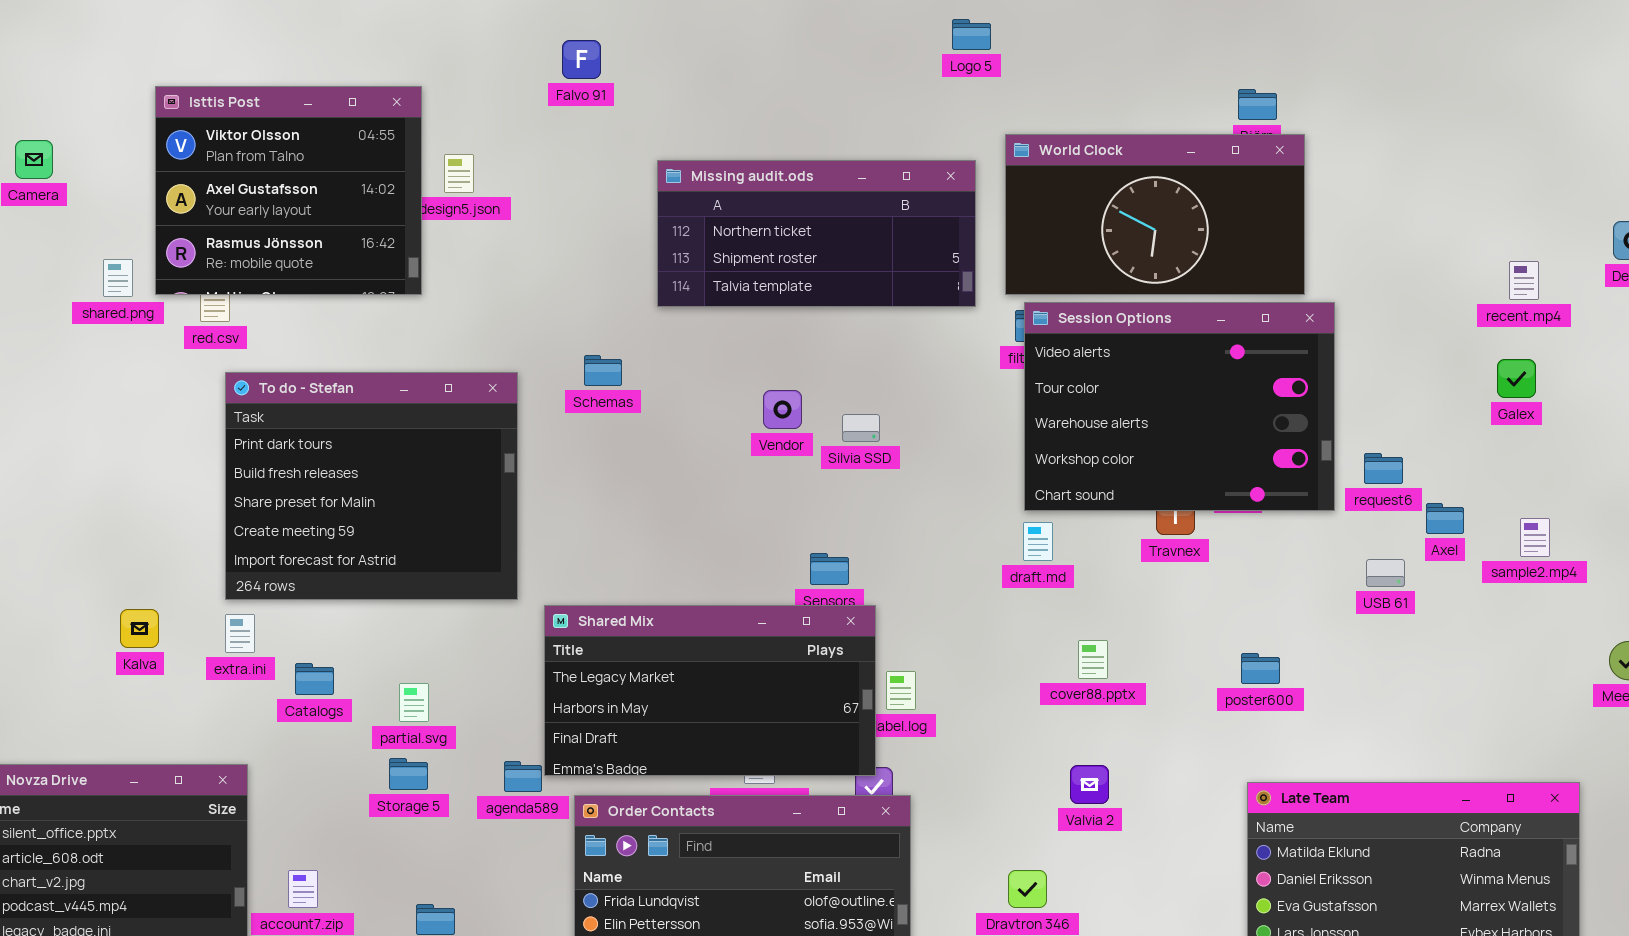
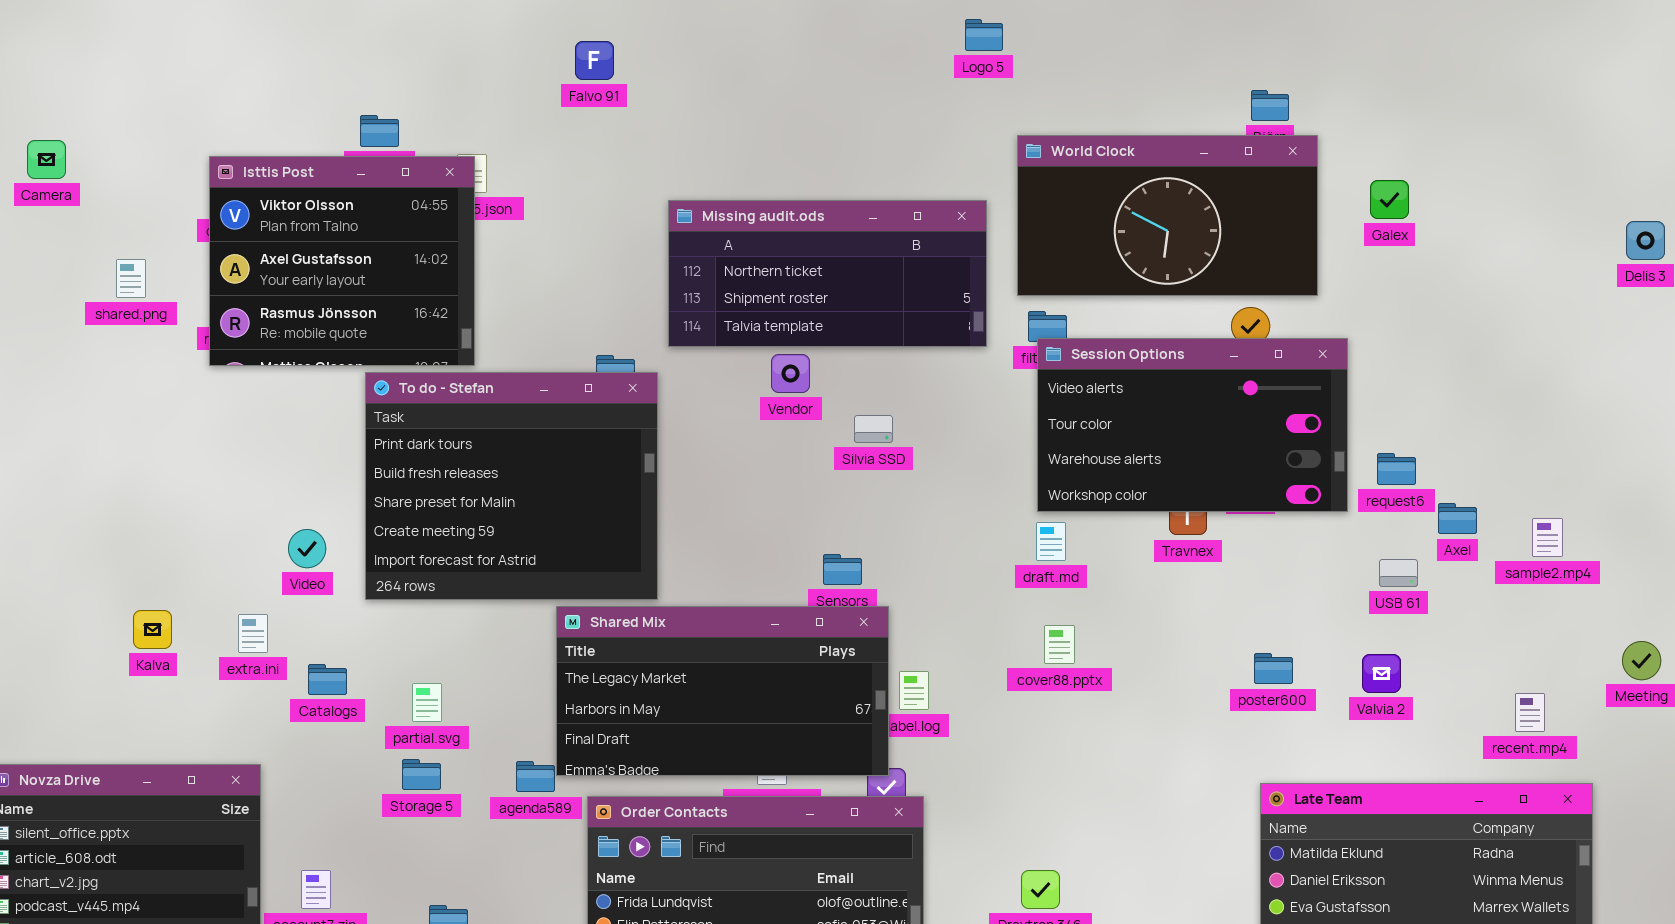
Isttis Post: [155,86,422,295] -> [209,156,475,366], moved
Missing audit.ods: [657,160,976,307] -> [668,200,987,347], moved
recent.mp4: [1509,261,1539,300] -> [1515,693,1545,732], moved
Session Options: [1024,302,1335,511] -> [1037,338,1348,512], resized
Galex: [1497,359,1536,398] -> [1370,180,1409,219], moved
To do - Stefan: [225,372,518,600] -> [365,372,658,600], moved
Vendor: [763,390,802,429] -> [771,354,810,393], moved
cover88.pptx: [1078,640,1108,679] -> [1044,625,1075,664], moved
Valvia 2: [1070,765,1109,804] -> [1362,654,1401,693], moved

